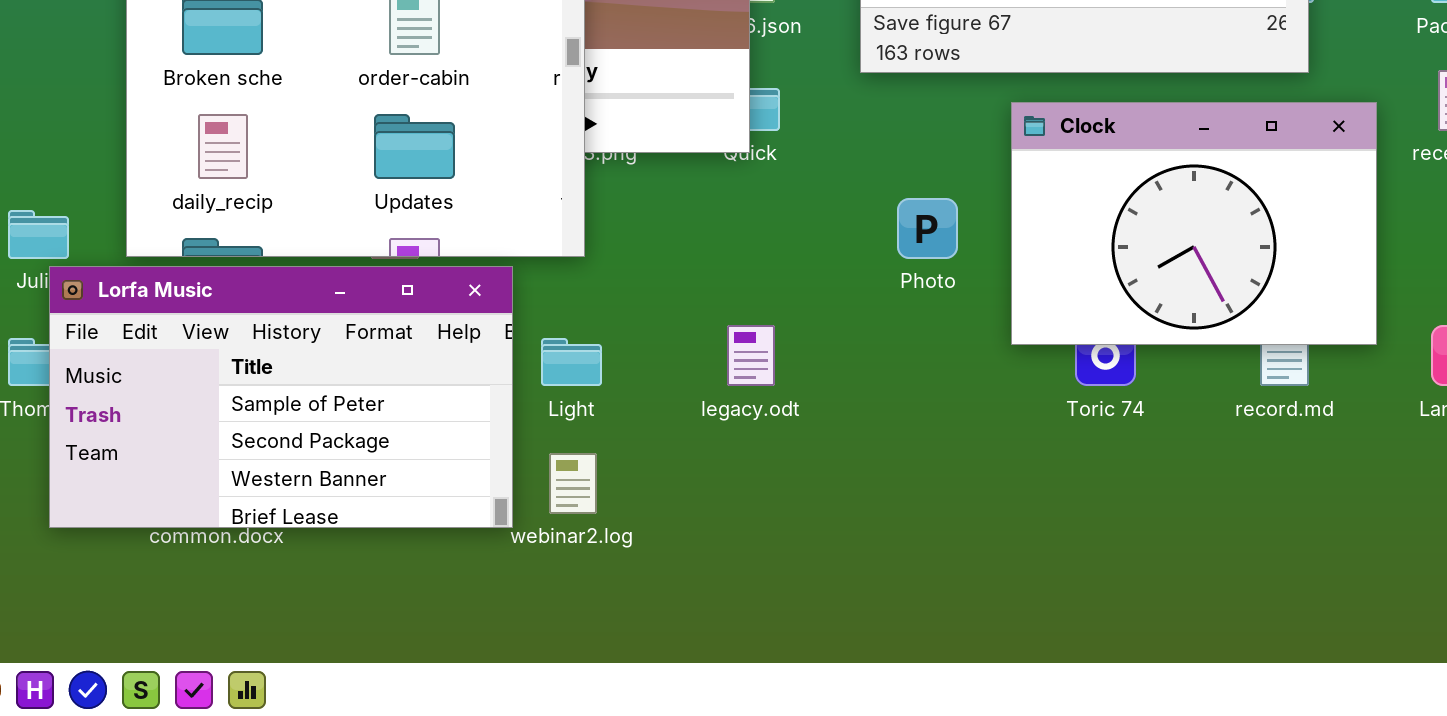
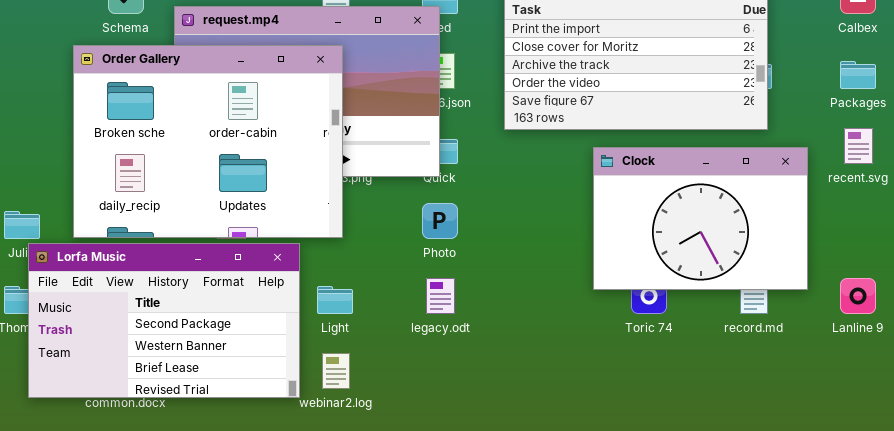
Photo: [897,198,958,259] -> [422,203,458,239], moved
Lorfa Music: [49,266,513,528] -> [28,243,300,398], scrolled down 1 row

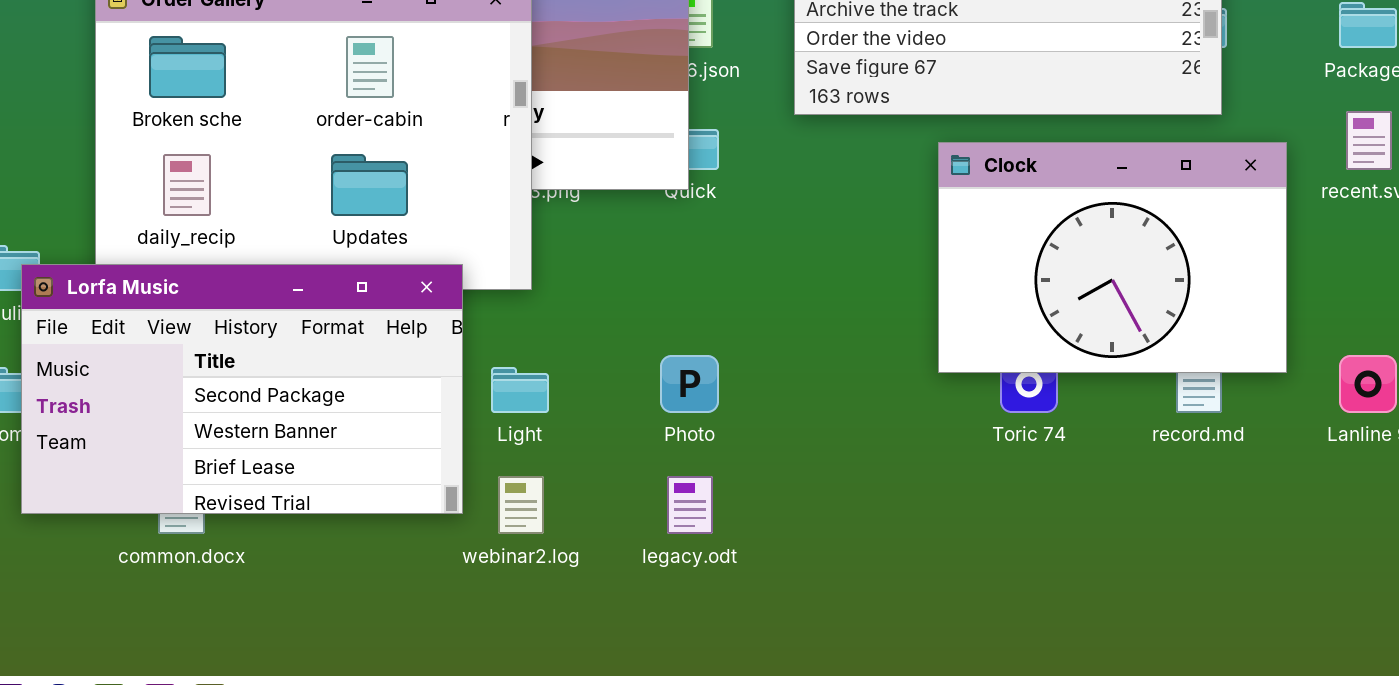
Photo: [422,203,458,239] -> [660,355,719,413], moved
Lorfa Music: [28,243,300,398] -> [21,264,463,514], moved
legacy.odt: [426,278,455,314] -> [667,476,713,534], moved

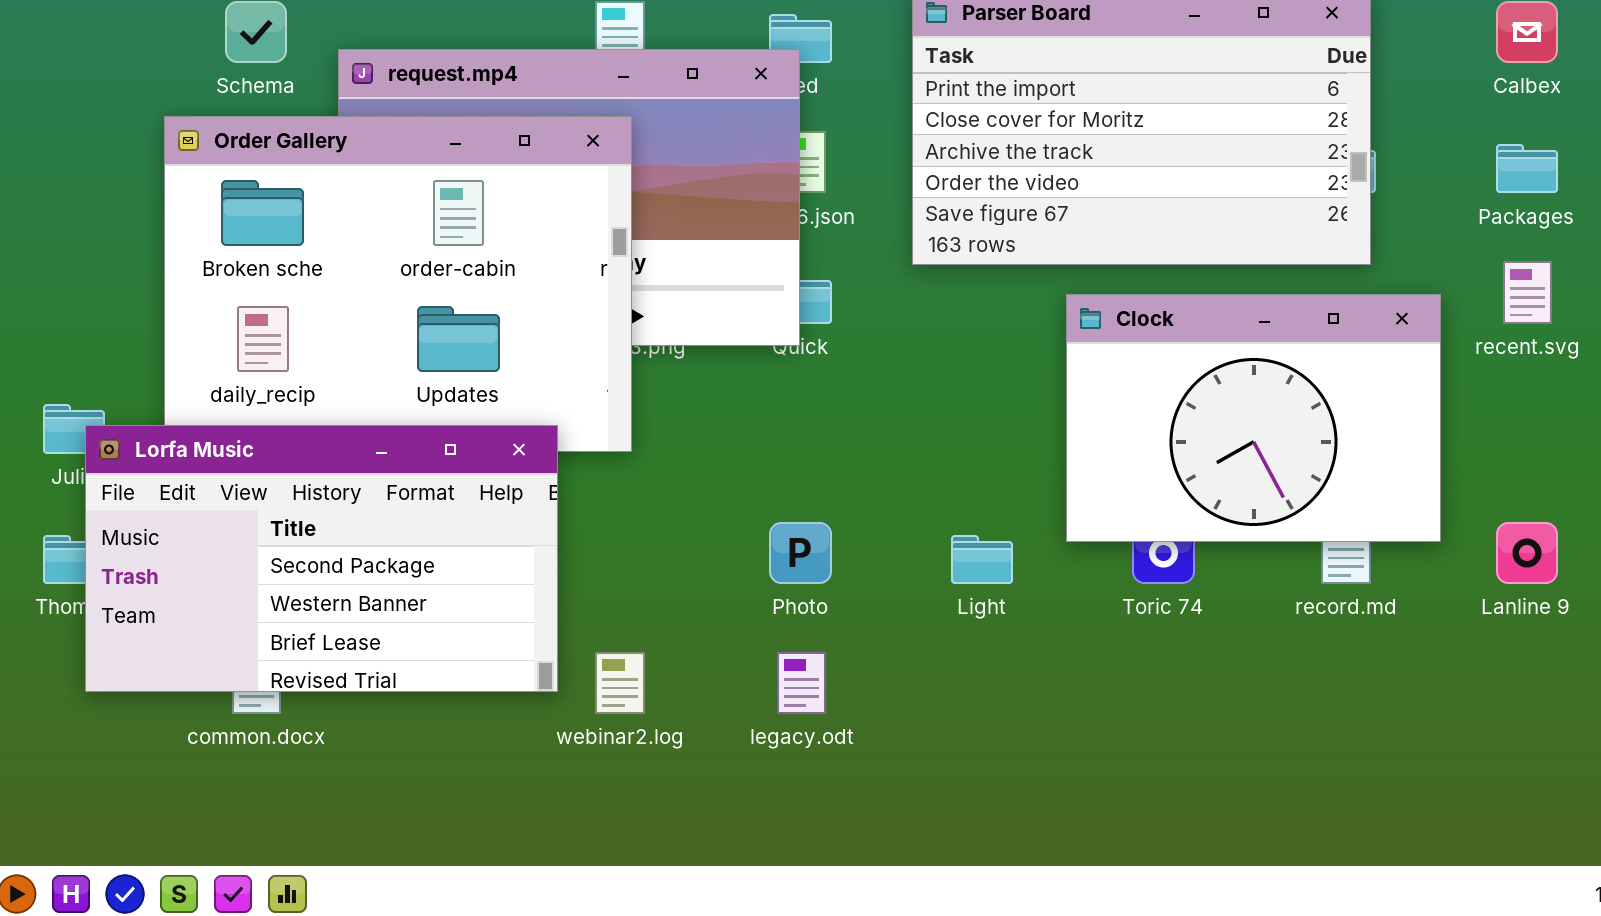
Light: [491,367,549,413] -> [951,535,1013,584], moved

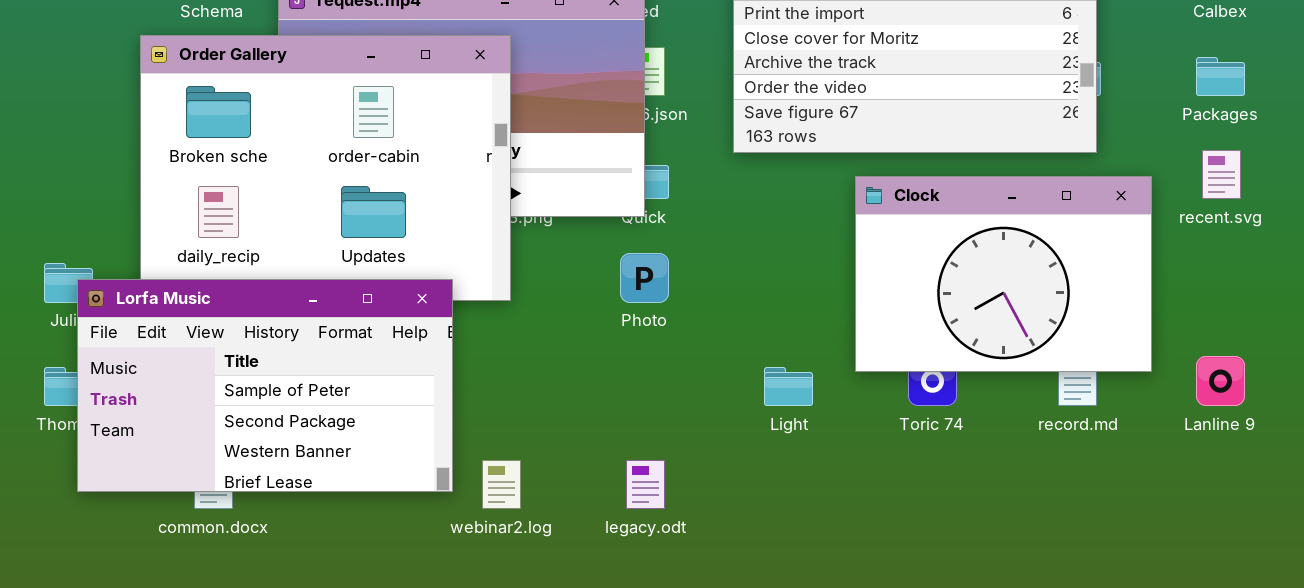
Lorfa Music: [85,425,558,692] -> [77,279,453,492], scrolled up 1 row
Photo: [769,522,832,584] -> [620,253,669,303], moved

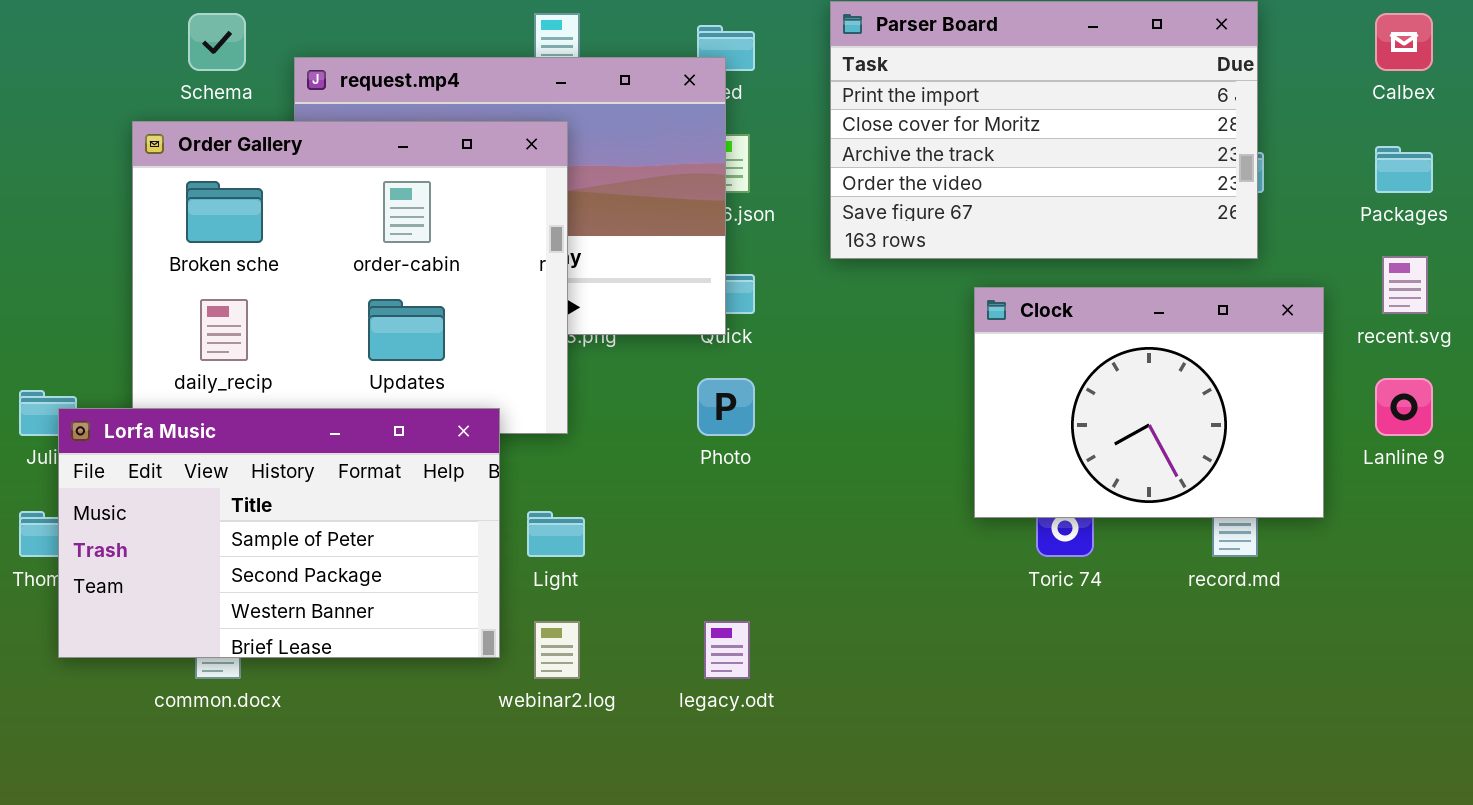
Lanline 9: [1196,356,1245,406] -> [1375,378,1433,436], moved
Light: [764,367,813,406] -> [527,511,585,557], moved

